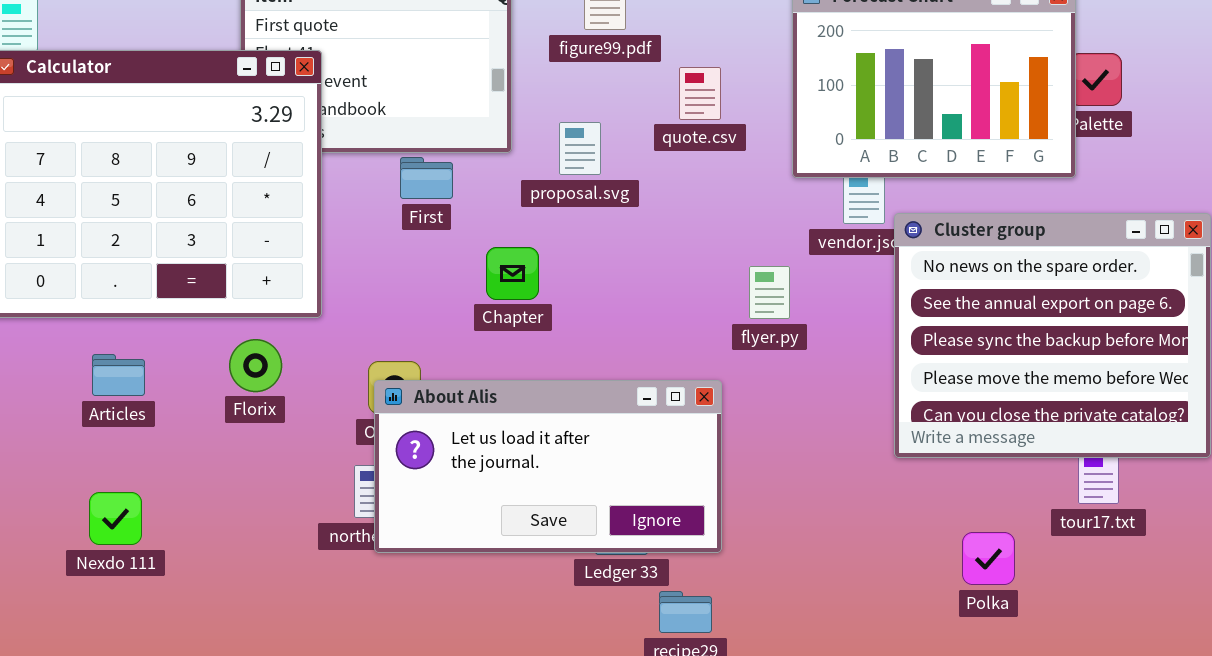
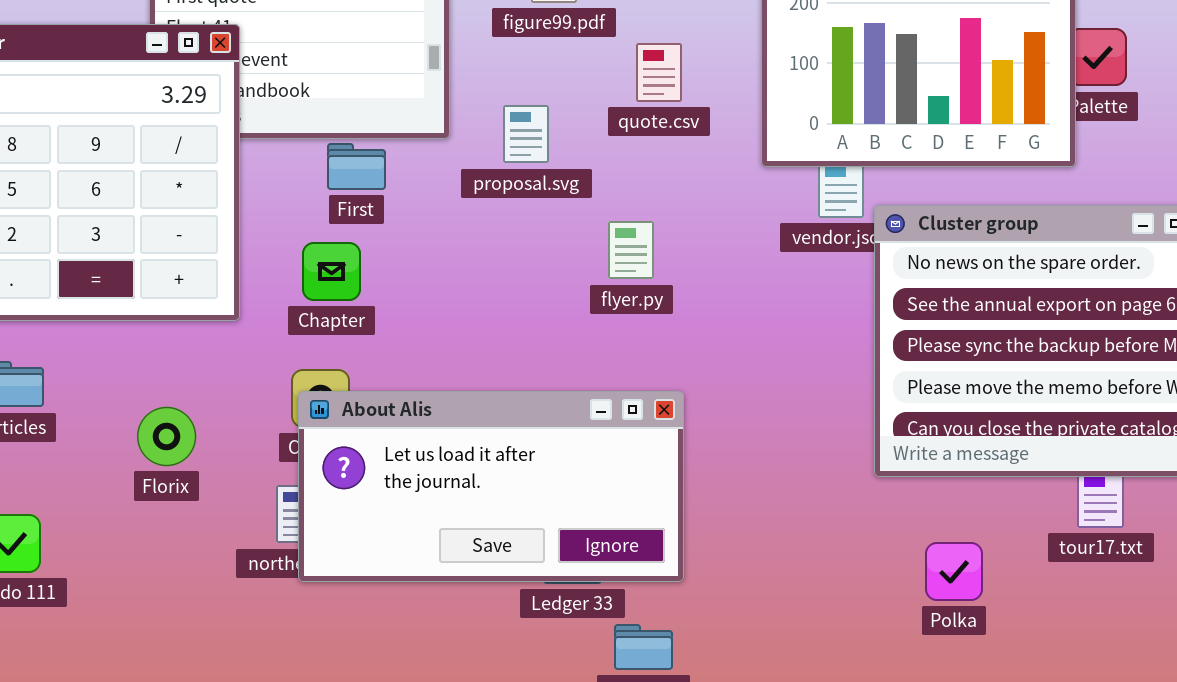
Chapter: [486,247,539,300] -> [302,242,361,301], moved
flyer.py: [749,266,790,319] -> [608,221,654,279], moved
Florix: [229,339,282,392] -> [137,407,196,466], moved
Polka: [962,532,1015,585] -> [925,542,983,601], moved

